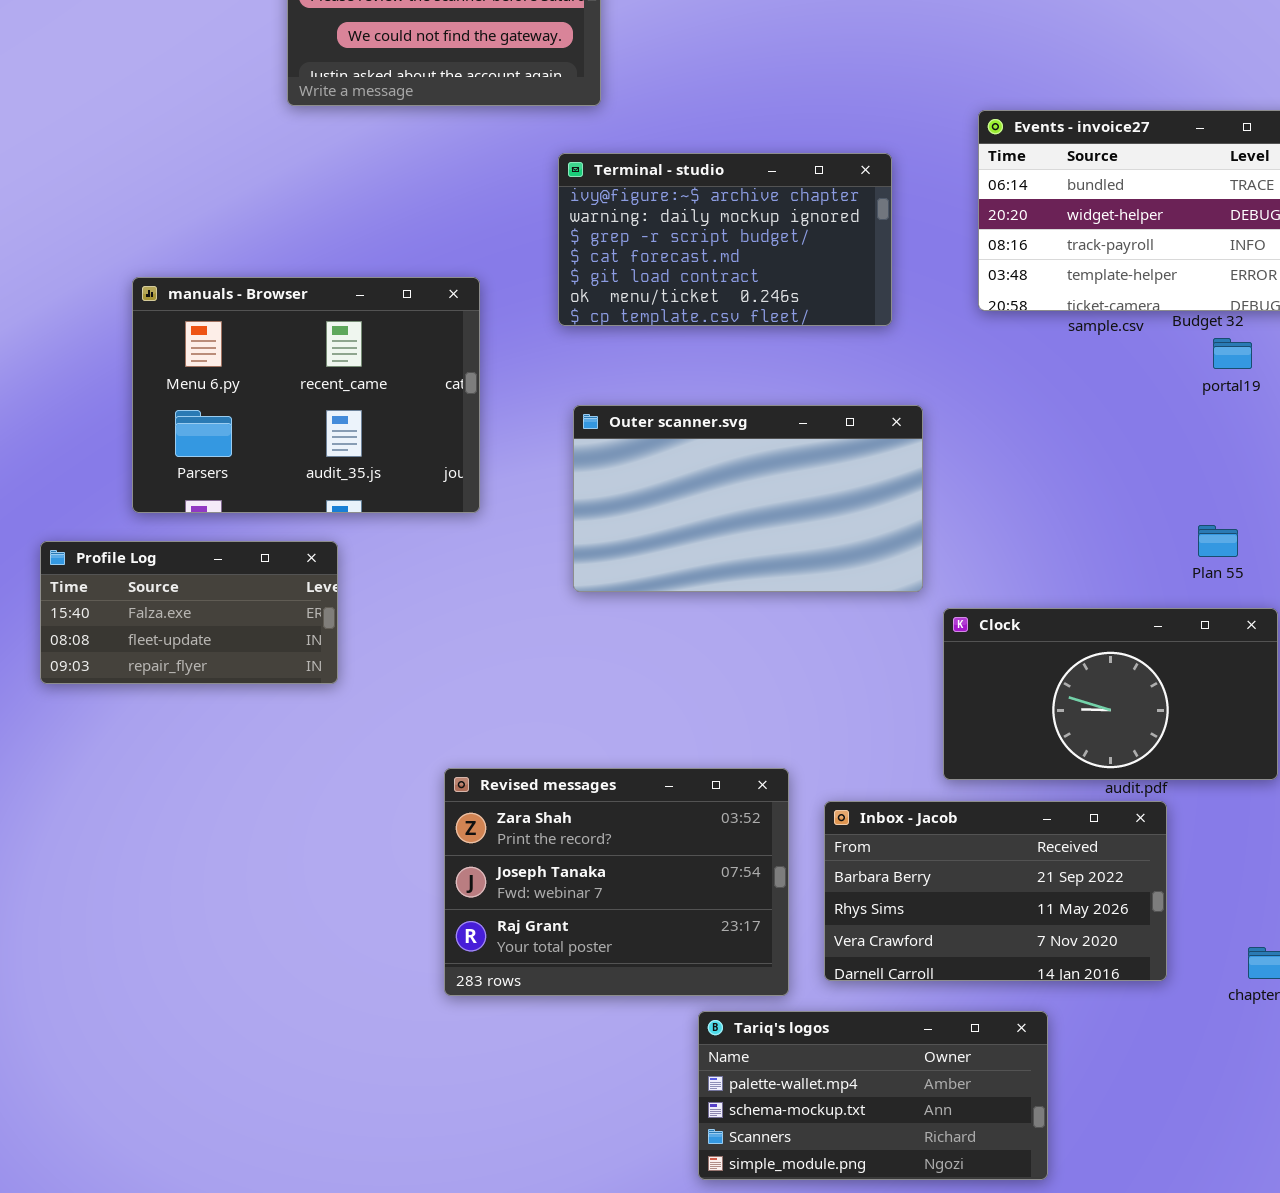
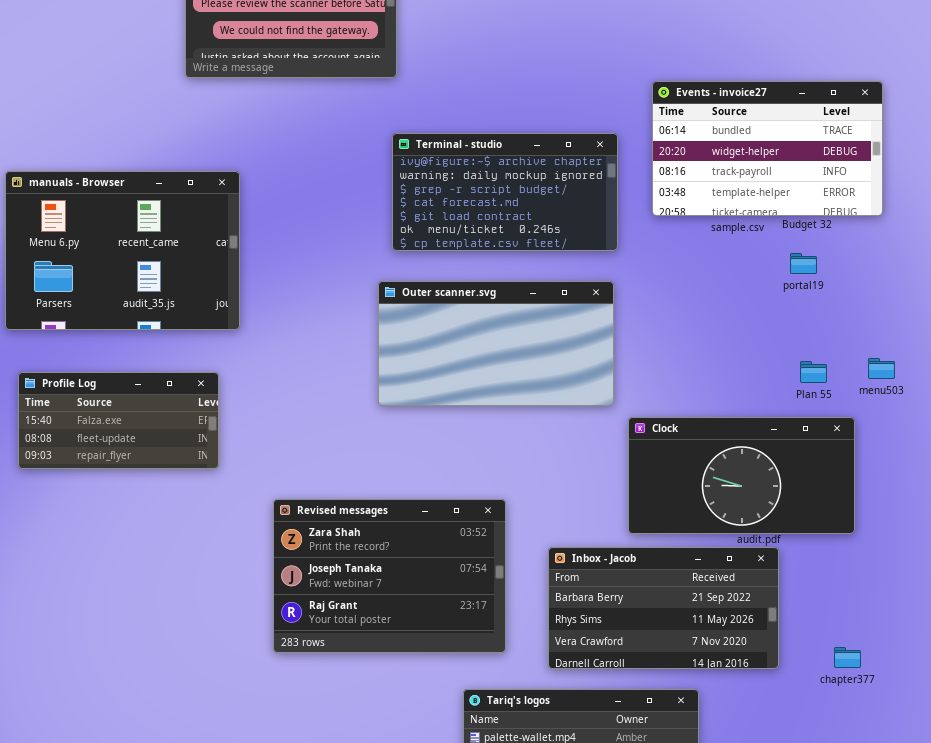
Terminal - studio: [558,153,892,326] -> [392,133,618,251], moved
manuals - Browser: [132,277,480,513] -> [5,171,240,330], moved
portal19: [1213,338,1252,369] -> [790,253,817,274], moved
Revised messages: [444,768,789,996] -> [273,499,506,653], moved

